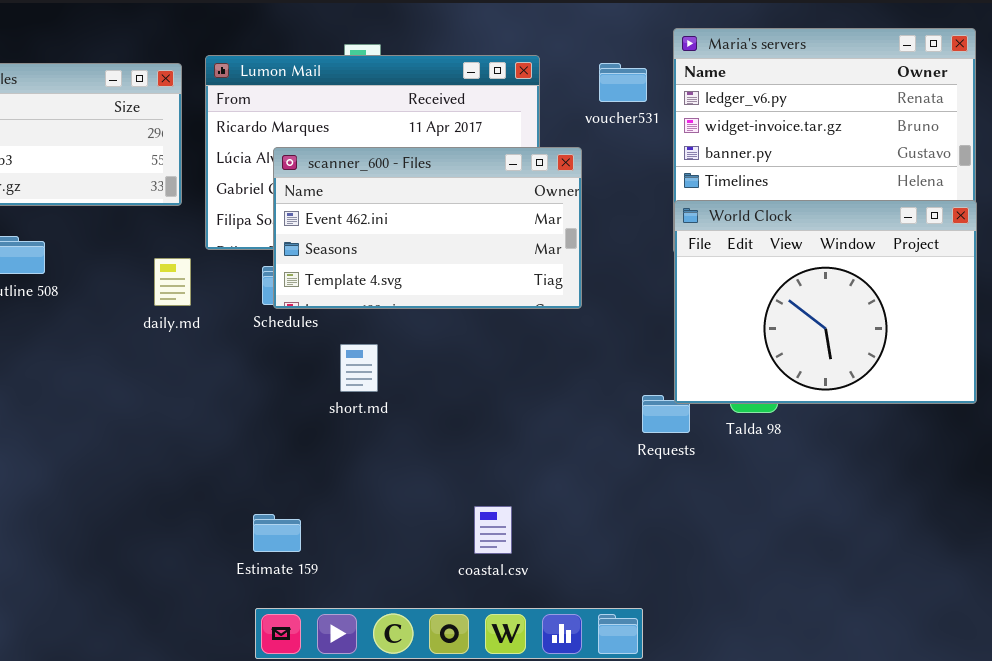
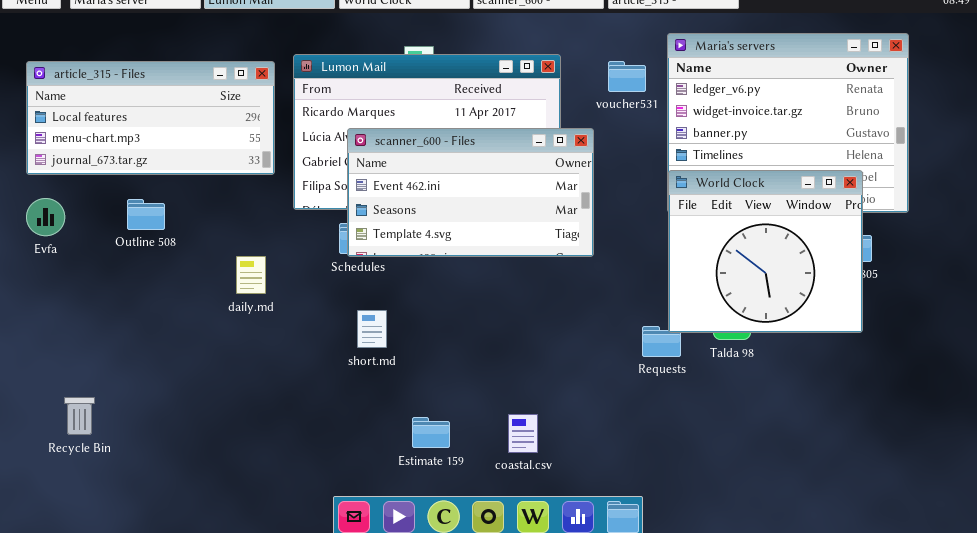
World Clock: [674,200,977,404] -> [668,170,863,333], resized
daily.md: [154,258,191,306] -> [236,256,266,294], moved
short.md: [340,344,378,392] -> [357,310,387,348], moved
Estimate 159: [253,514,301,552] -> [412,417,450,448], moved

